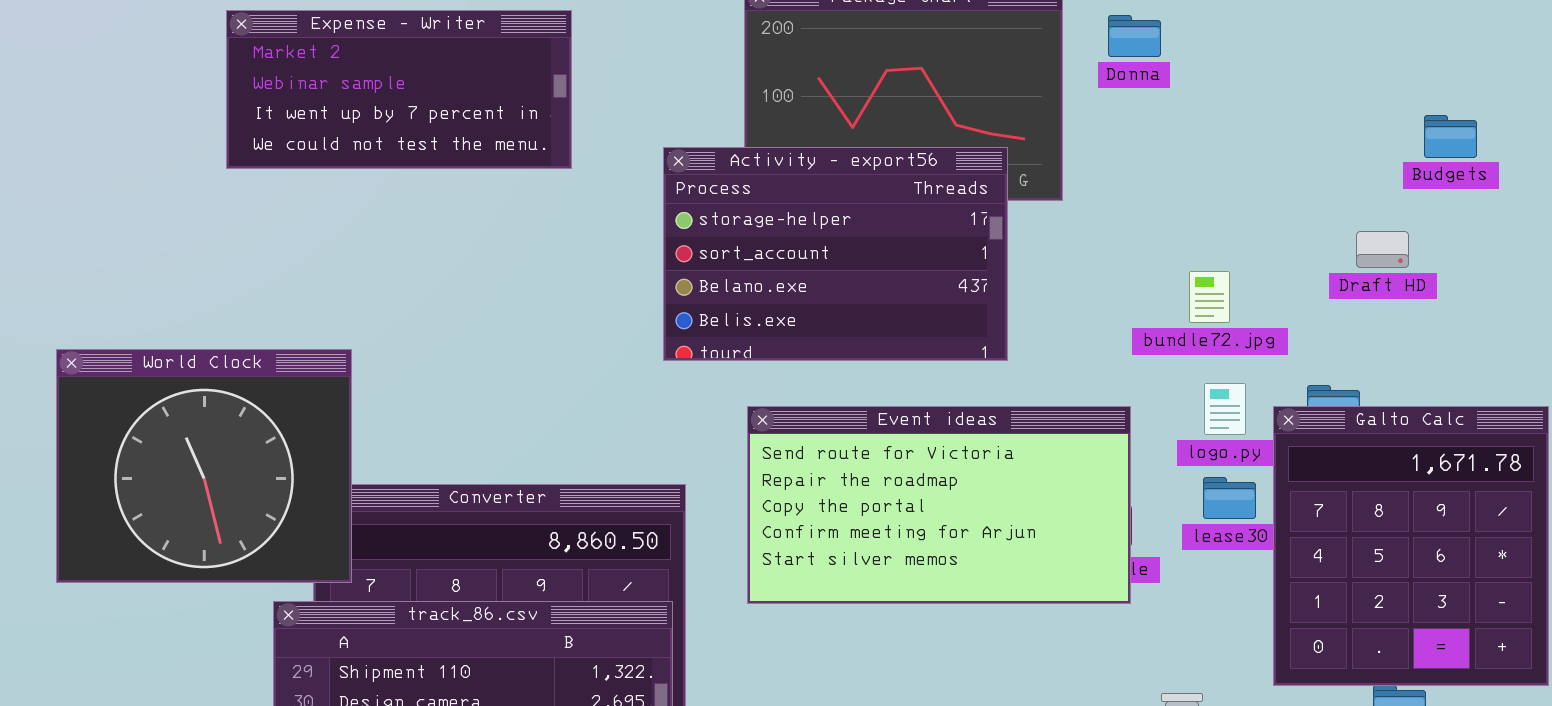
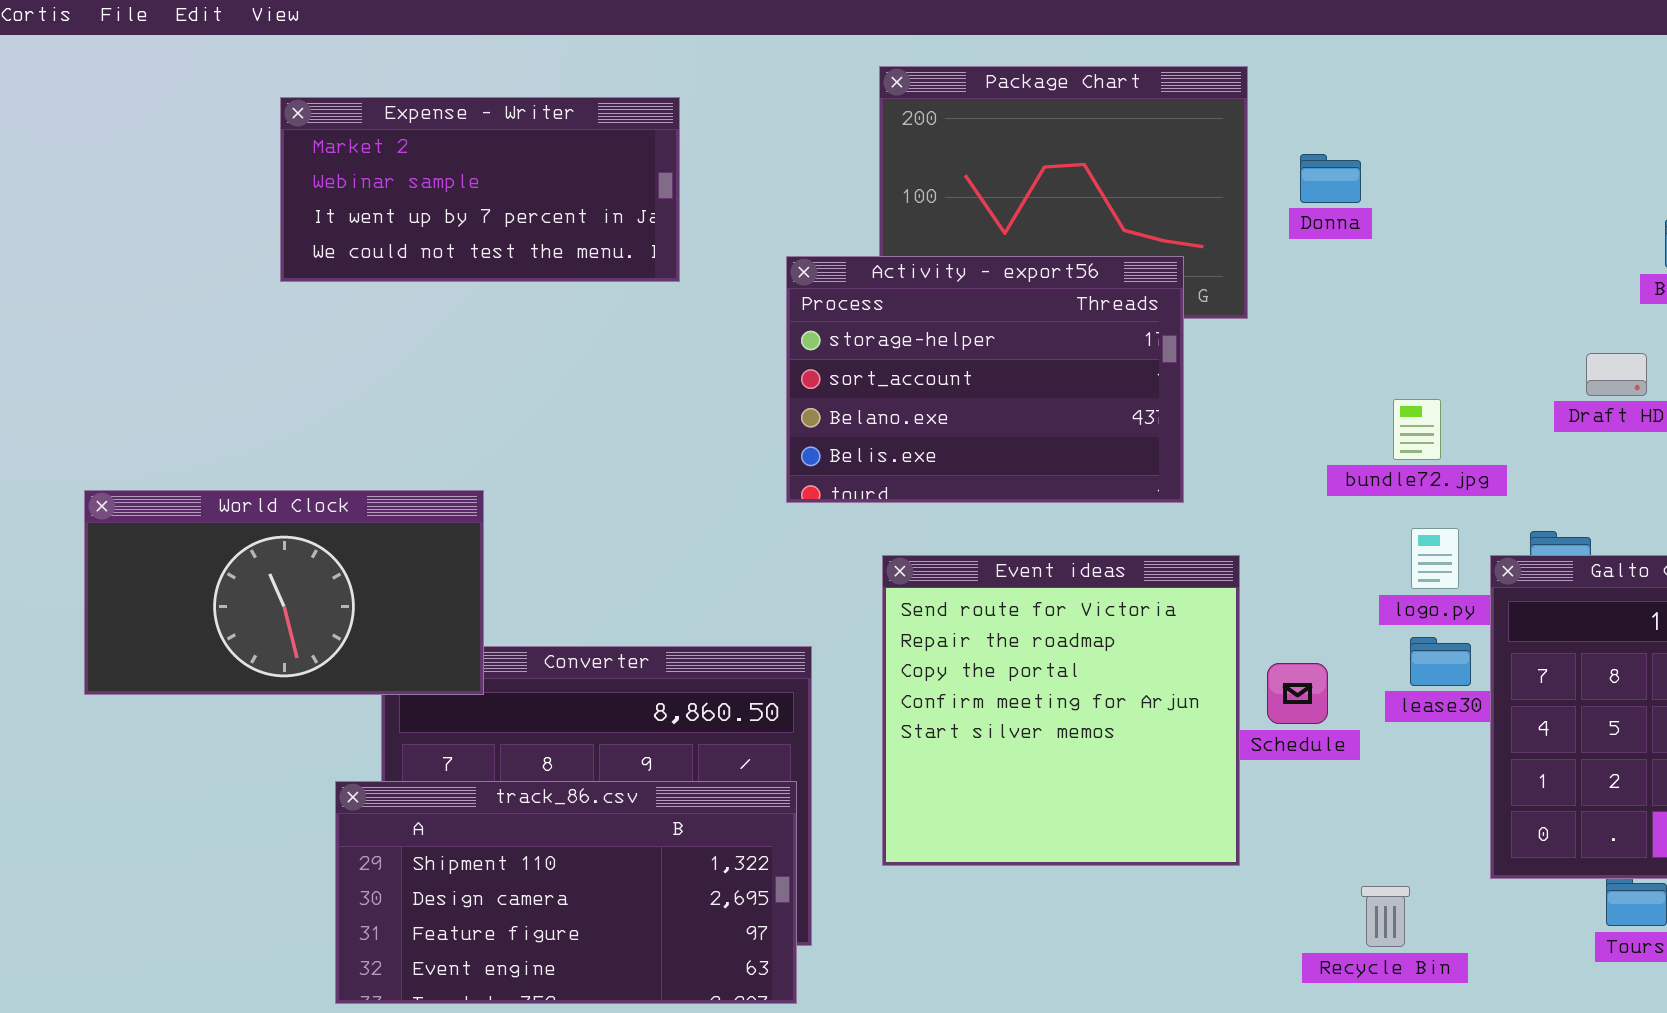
Donna: [1108,15,1161,57] -> [1300,154,1361,203], moved
World Clock: [56,349,352,583] -> [84,490,484,695], resized
Event ideas: [747,406,1131,604] -> [882,555,1240,866], resized

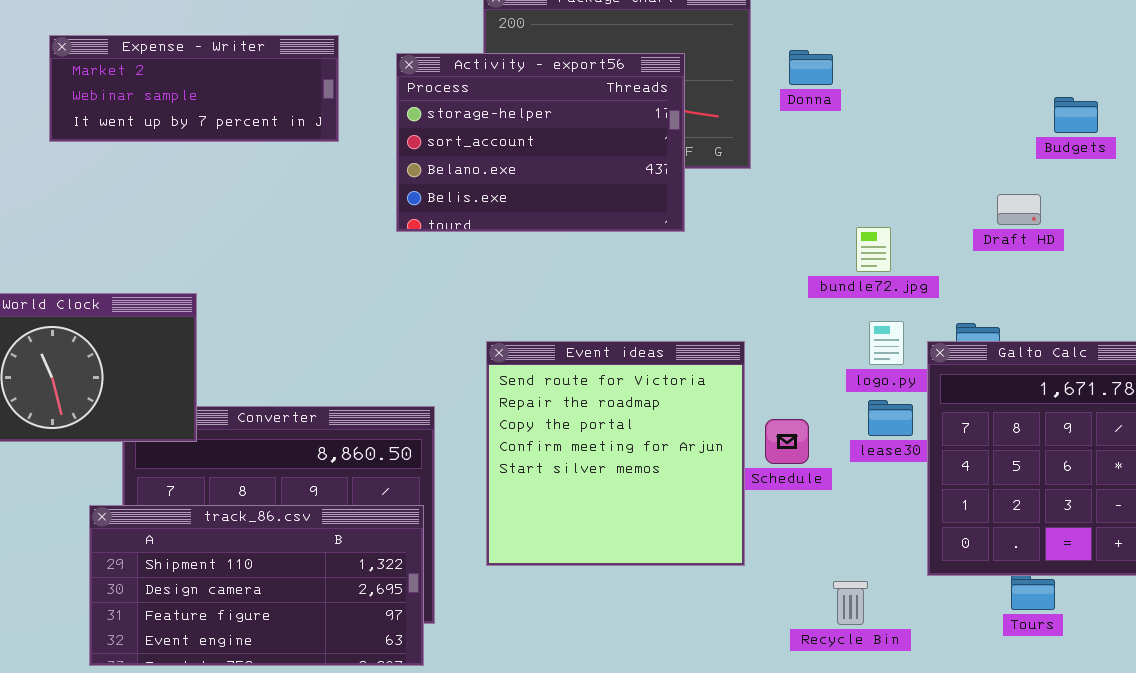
Expense - Writer: [280,97,680,282] -> [49,35,339,142], resized
Activity - export56: [786,256,1184,503] -> [396,53,685,232], moved

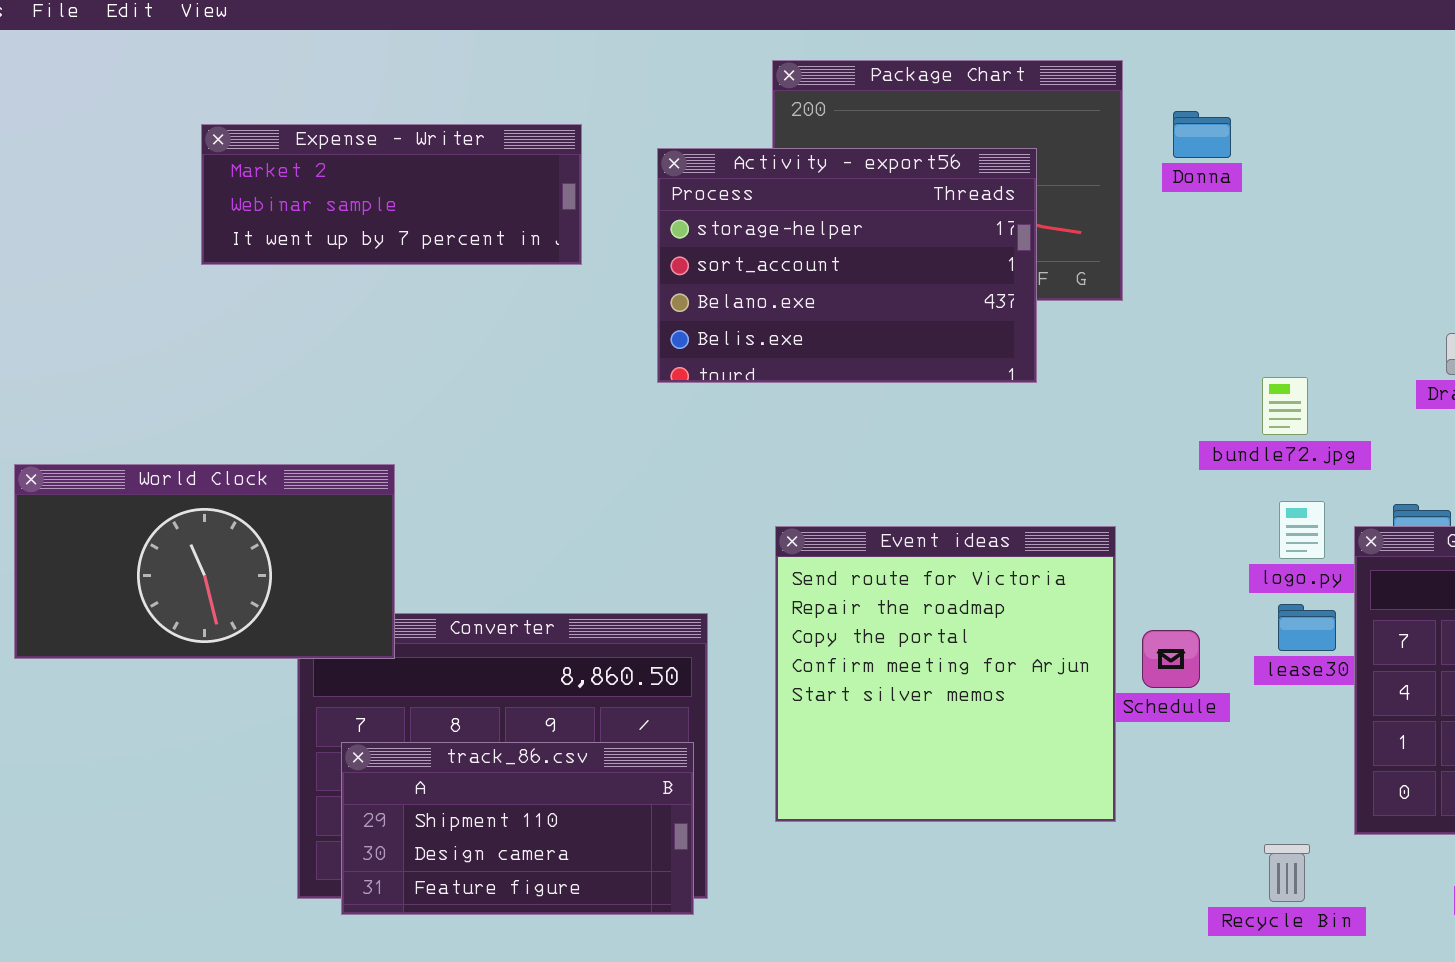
Donna: [789,50,833,85] -> [1173,111,1231,158], moved
track_86.csv: [89,505,424,666] -> [341,742,694,915], resized
Recycle Bin: [833,581,868,625] -> [1264,844,1310,902], moved

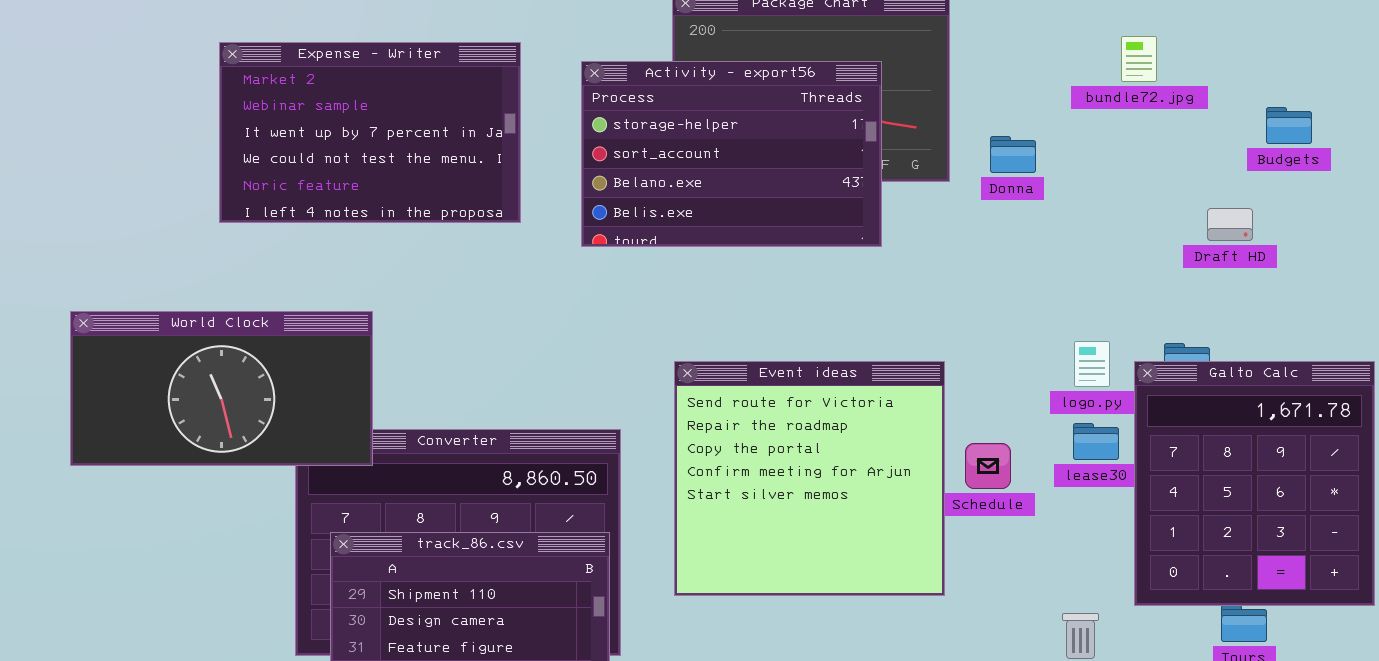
Donna: [1173,111,1231,158] -> [990,136,1036,173], moved
Expense - Writer: [201,124,582,265] -> [219,42,521,223], resized
bundle72.jpg: [1262,377,1308,435] -> [1121,36,1157,82], moved

